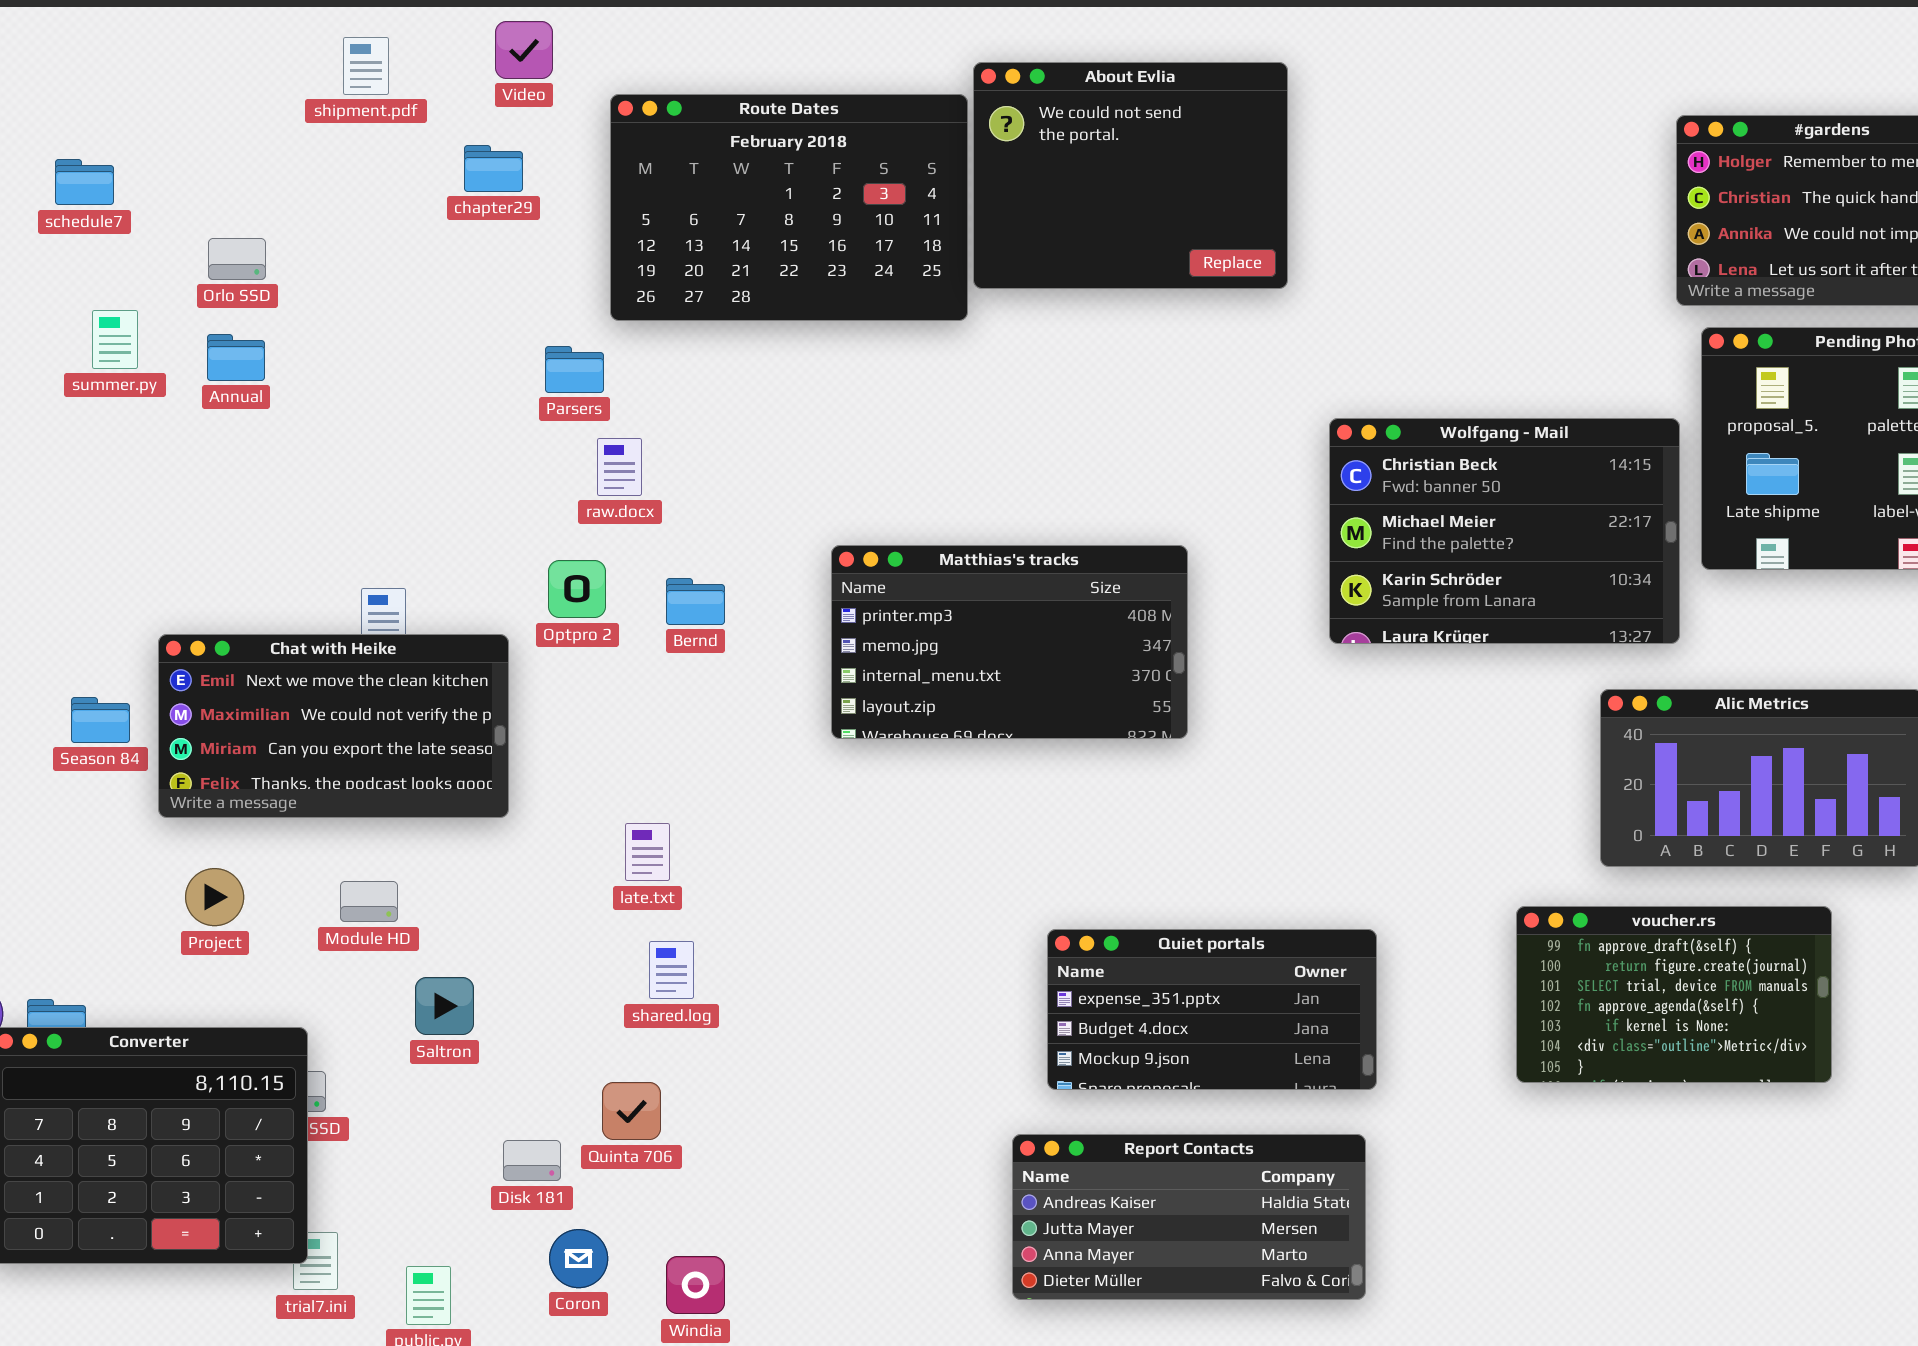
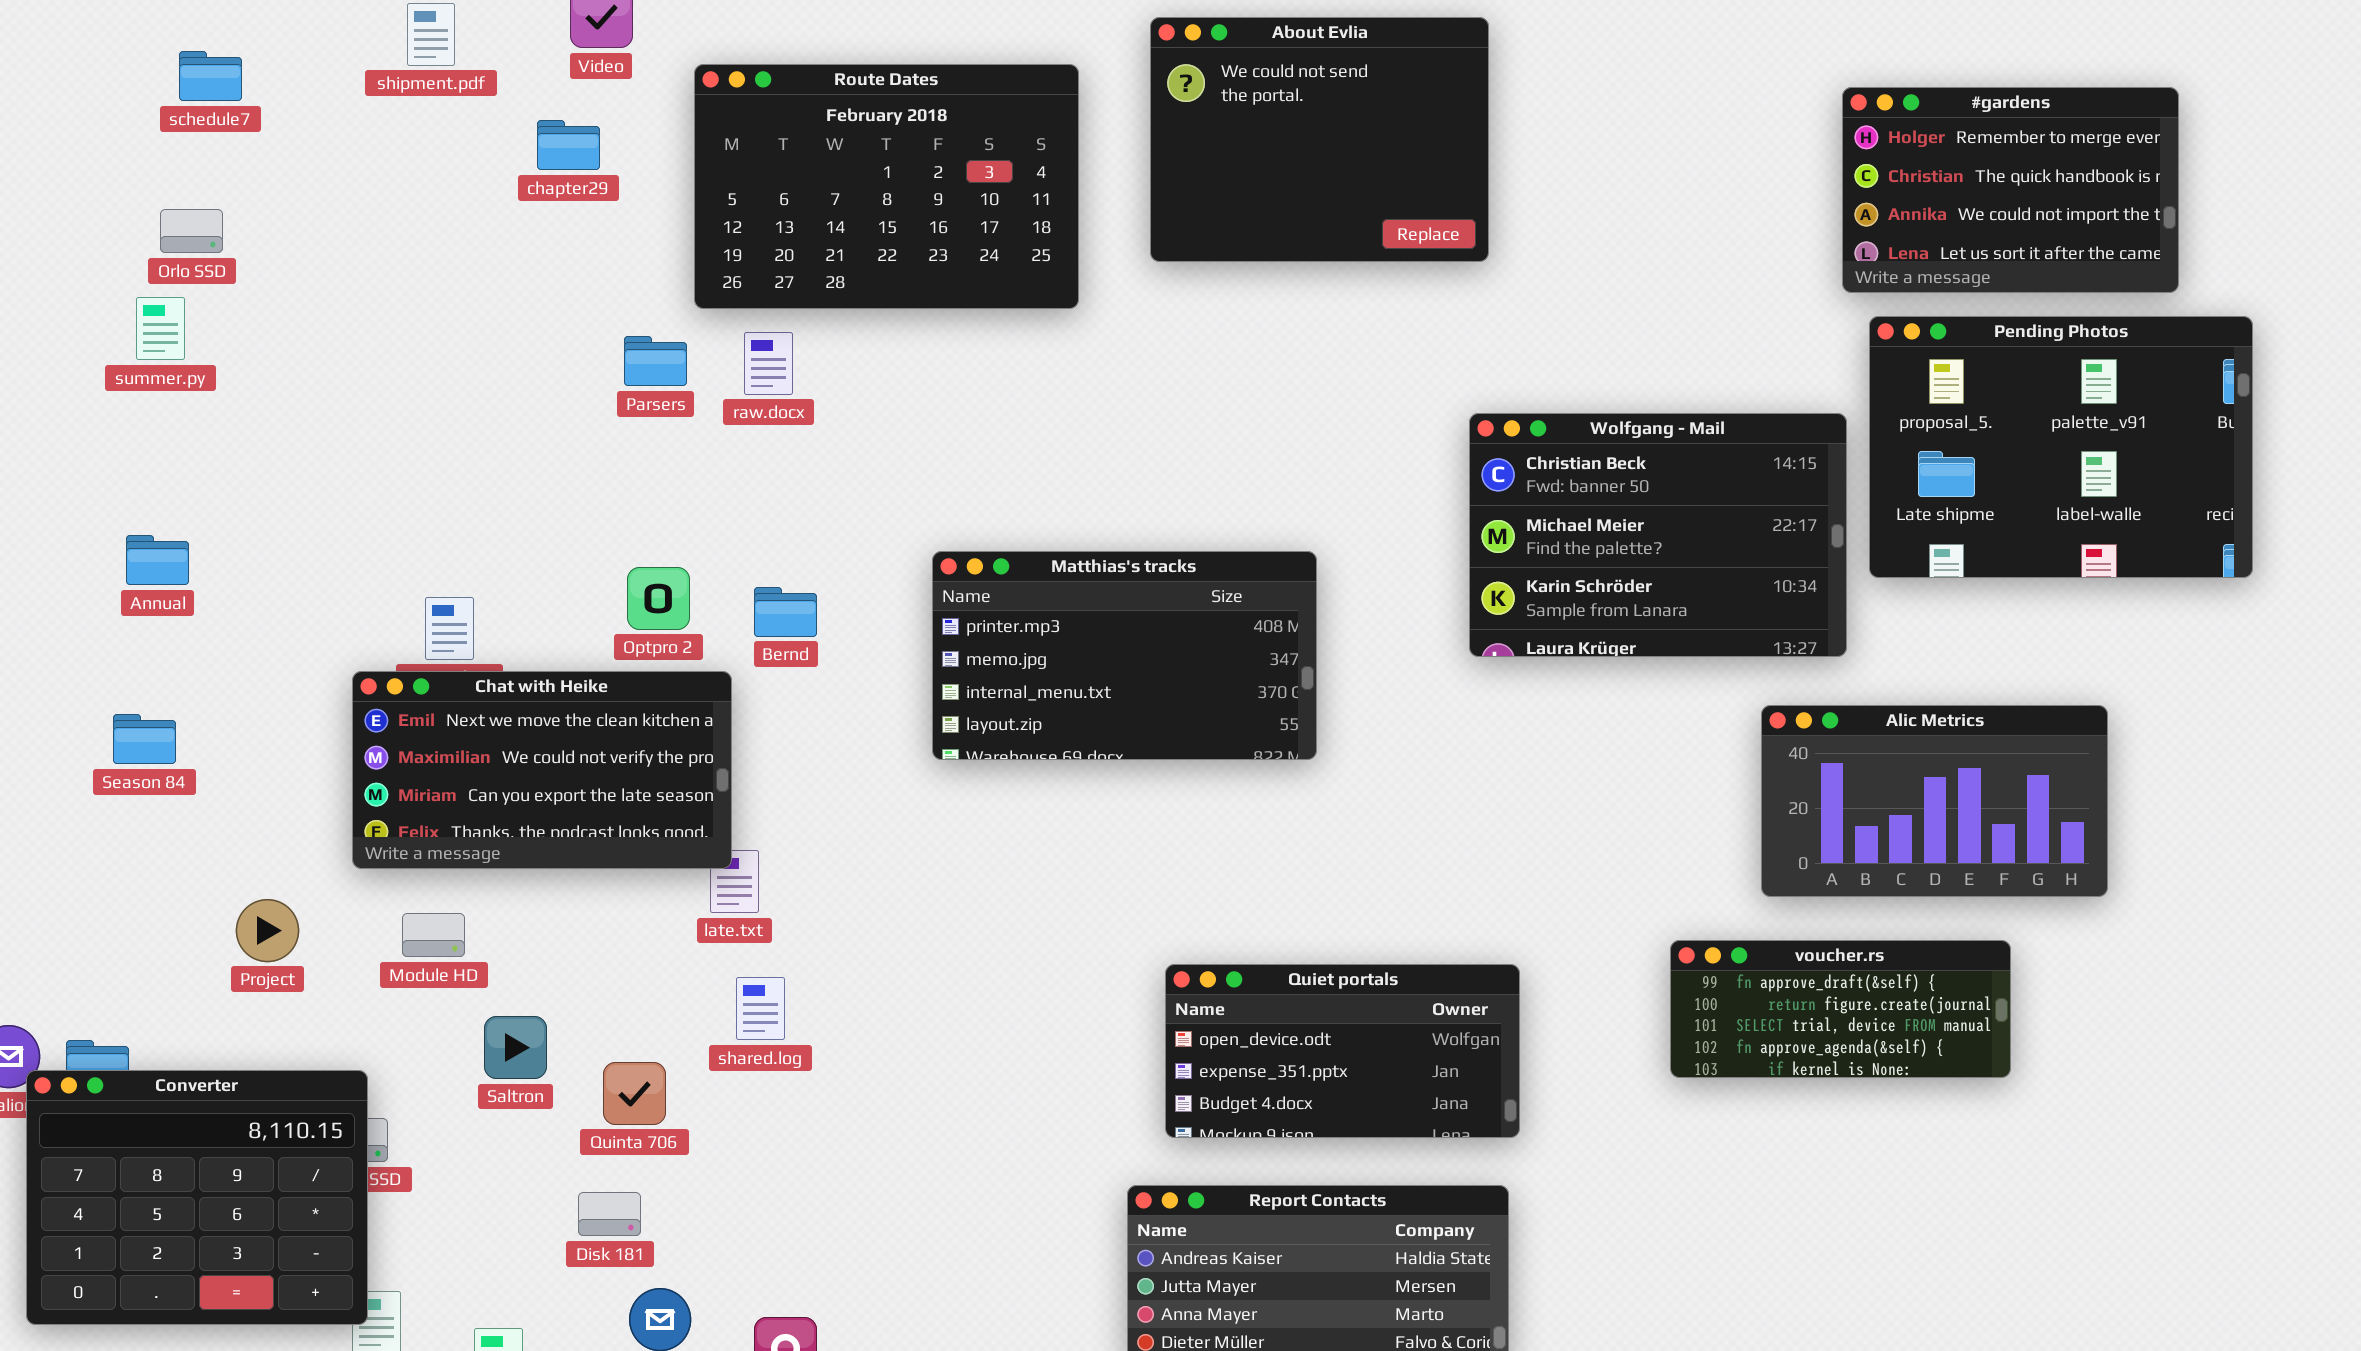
About Evlia: [973,62,1288,289] -> [1150,17,1489,262], moved
schedule7: [55,159,114,205] -> [179,51,242,101], moved
Orlo SSD: [208,238,266,280] -> [160,209,223,253], moved
Annual: [207,334,265,381] -> [126,535,189,585], moved
raw.docx: [597,438,642,496] -> [744,332,793,395], moved
Chat with Heike: [158,634,509,818] -> [352,671,732,869], moved
voucher.rs: [1516,906,1832,1083] -> [1670,940,2011,1078], resized
Quiet portals: [1047,929,1377,1090] -> [1165,964,1520,1138], scrolled up 1 row
Quinta 706: [602,1082,661,1140] -> [603,1062,666,1125], moved

